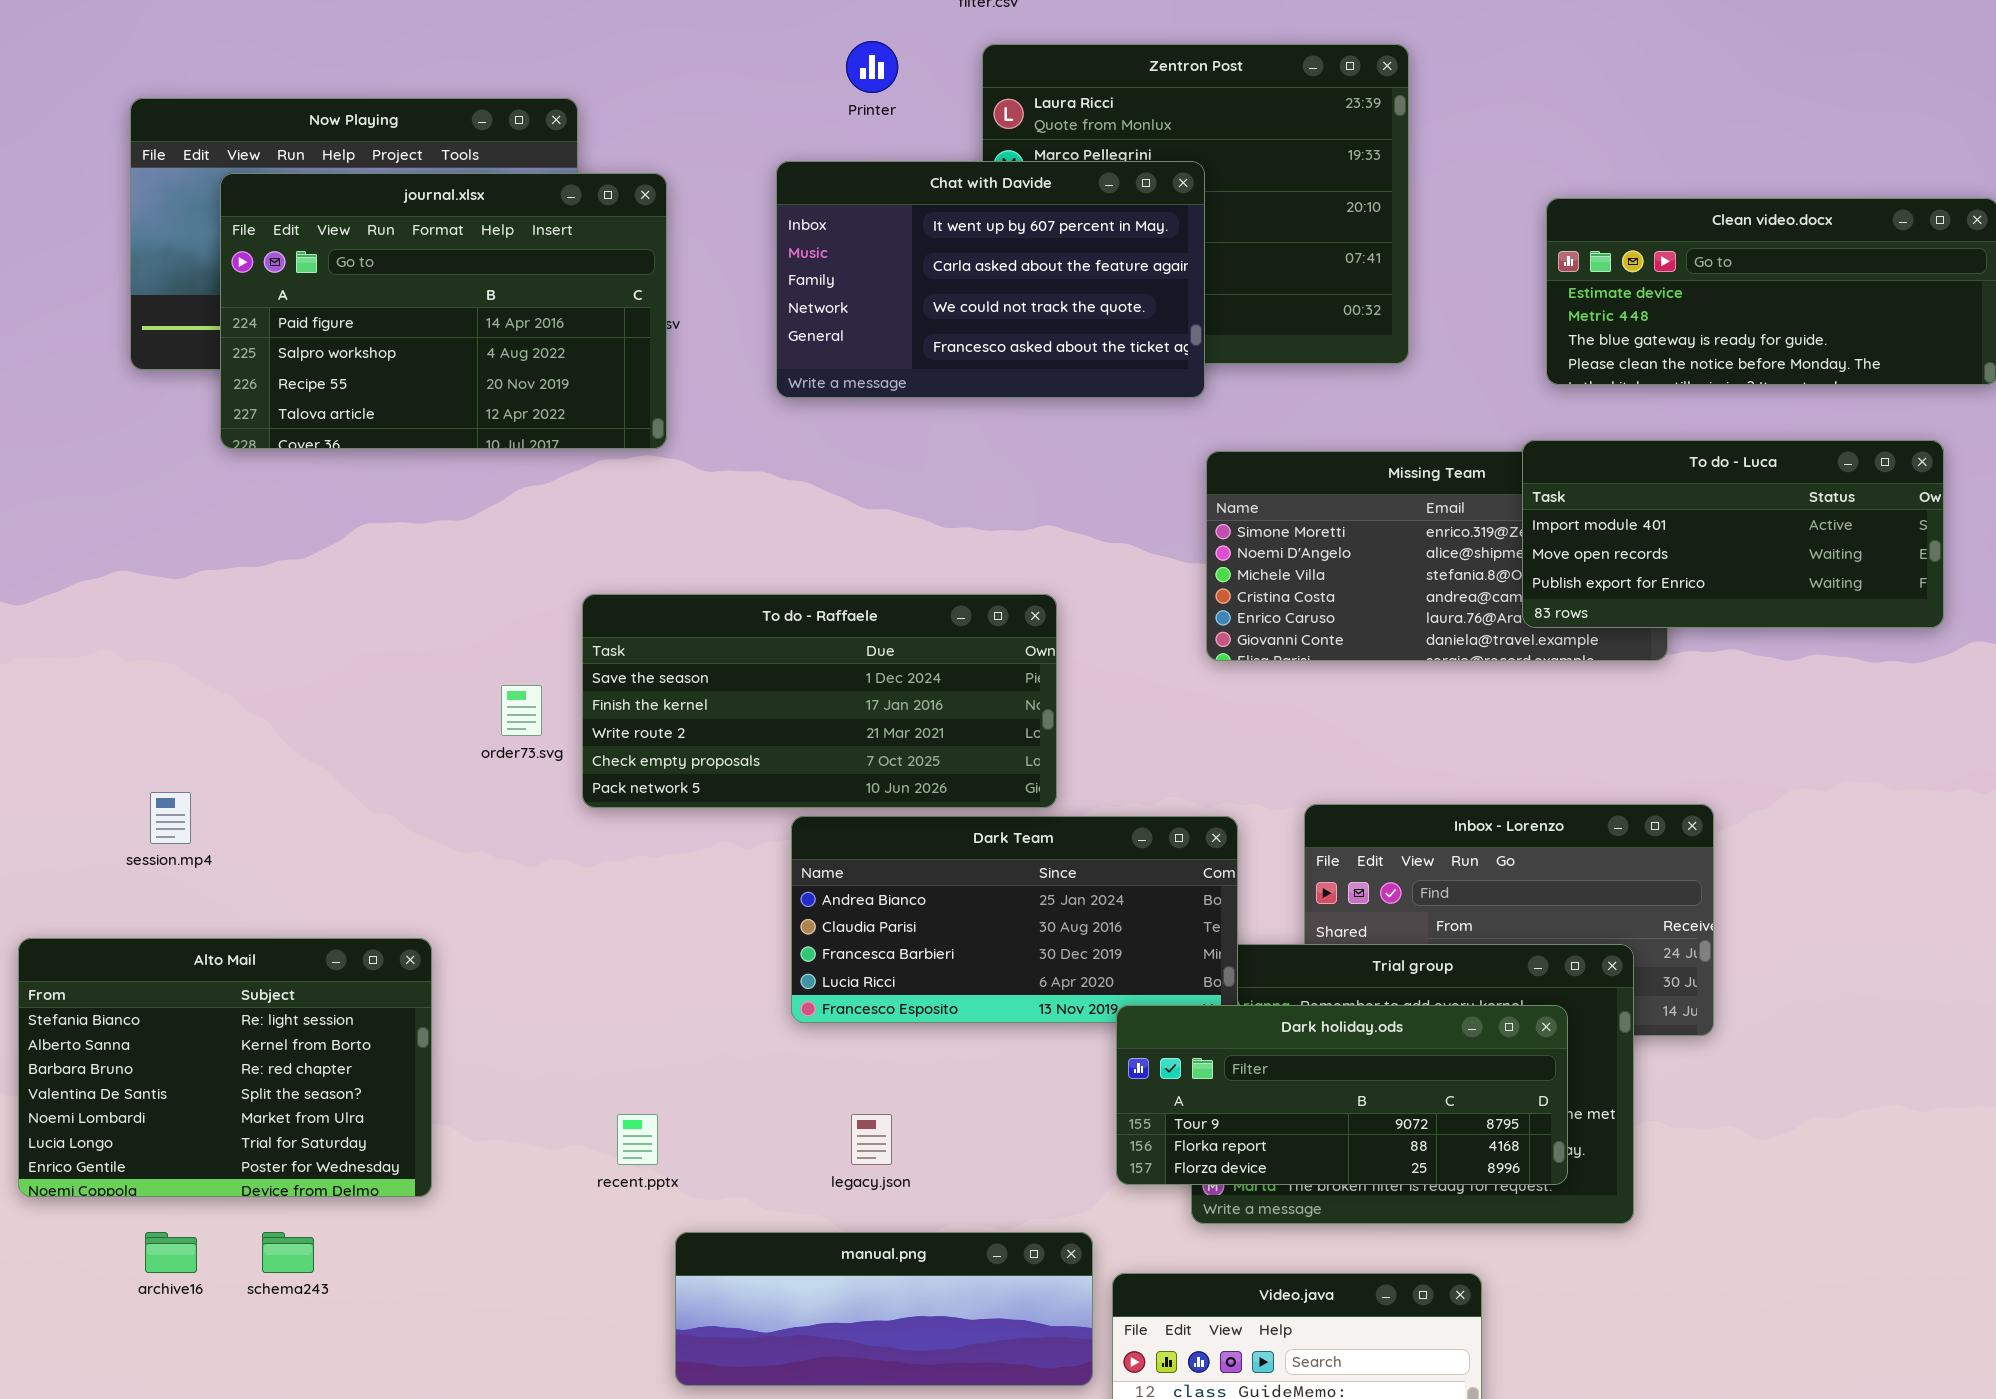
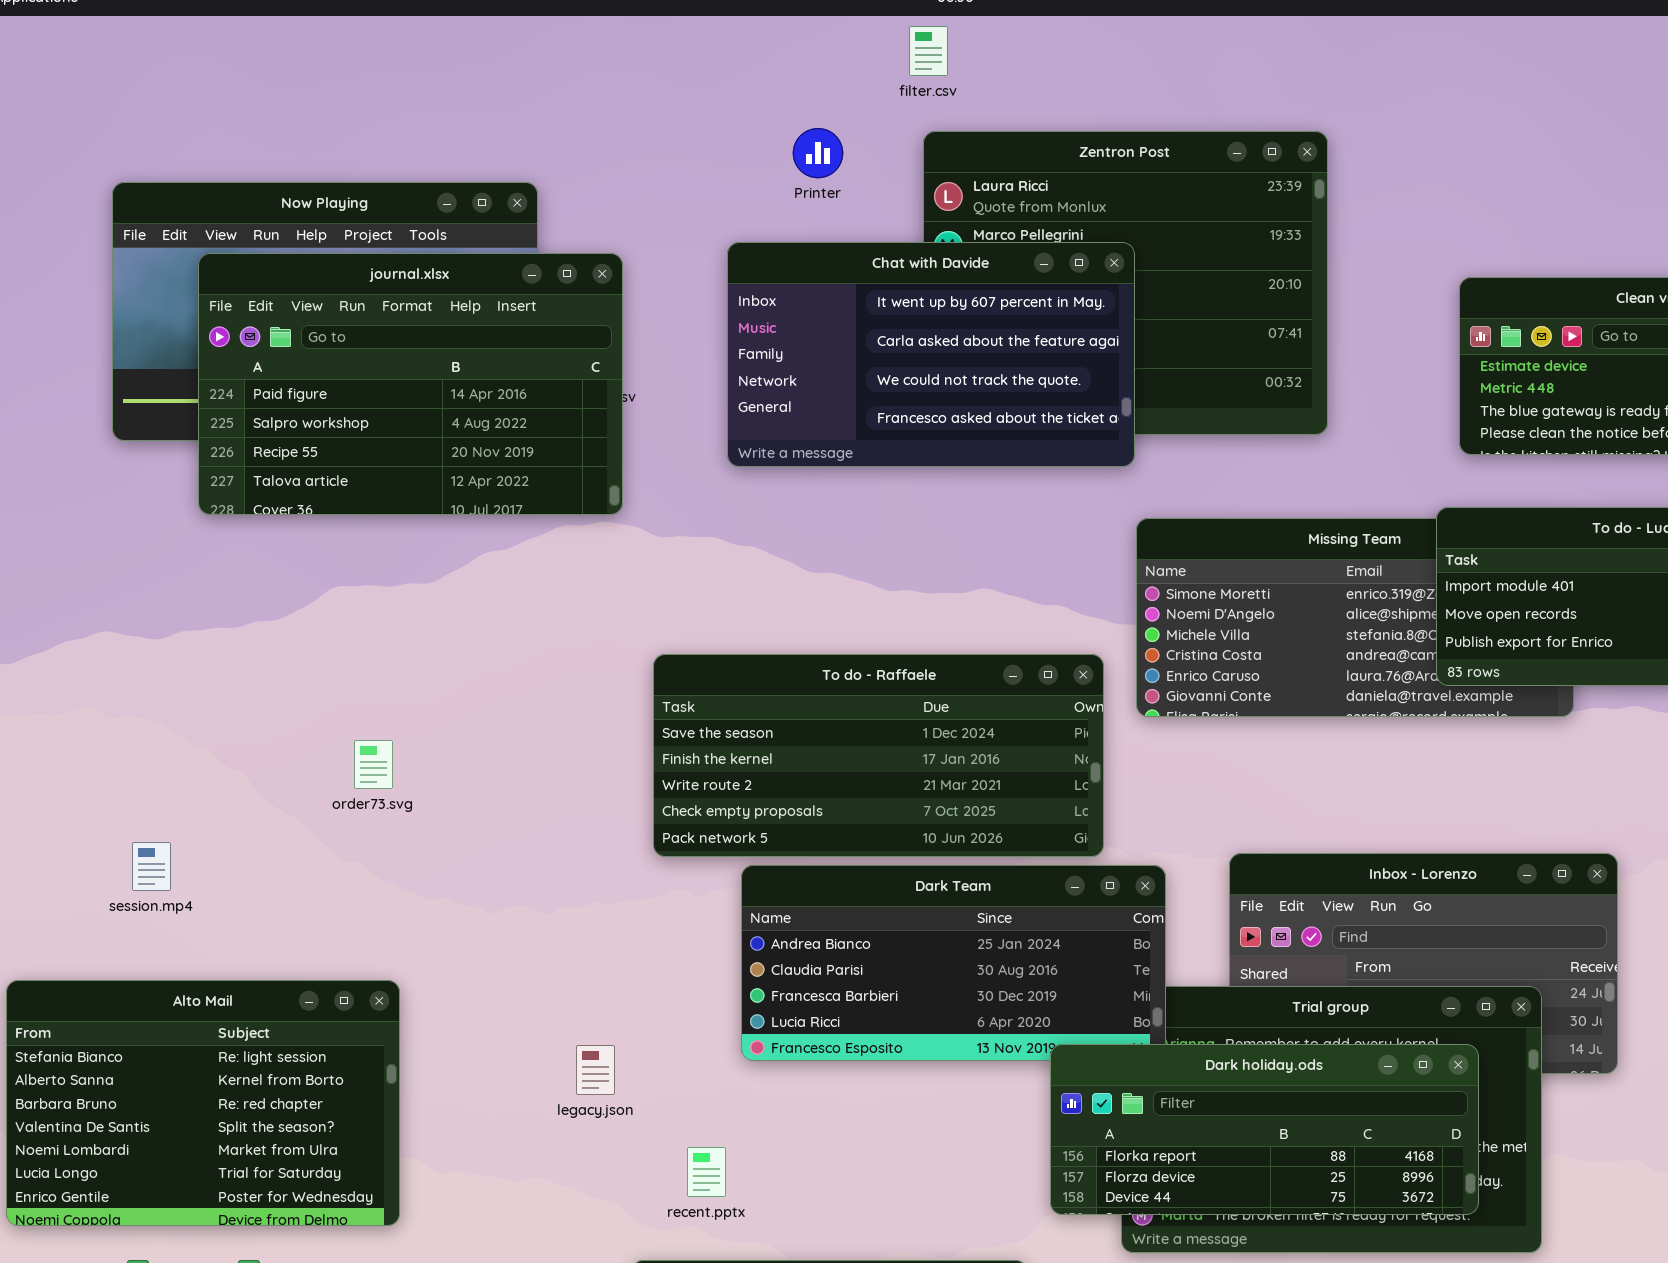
To do - Raffaele: [582,594,1057,808] -> [653,654,1104,857], moved
order73.svg: [501,685,542,736] -> [354,740,393,789], moved
Dark holiday.ods: [1116,1005,1568,1185] -> [1050,1044,1479,1215], scrolled down 1 row
recent.pptx: [617,1114,658,1165] -> [687,1147,726,1197], moved
legacy.json: [851,1114,892,1165] -> [576,1045,615,1095], moved

